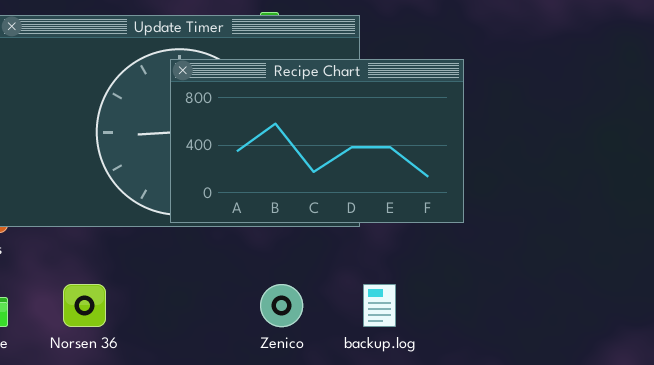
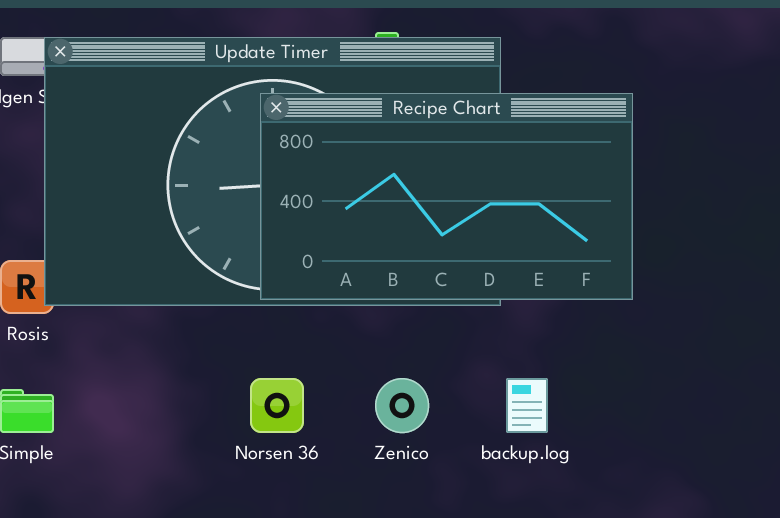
Norsen 36: [63,284,106,327] -> [250,378,304,433], moved

